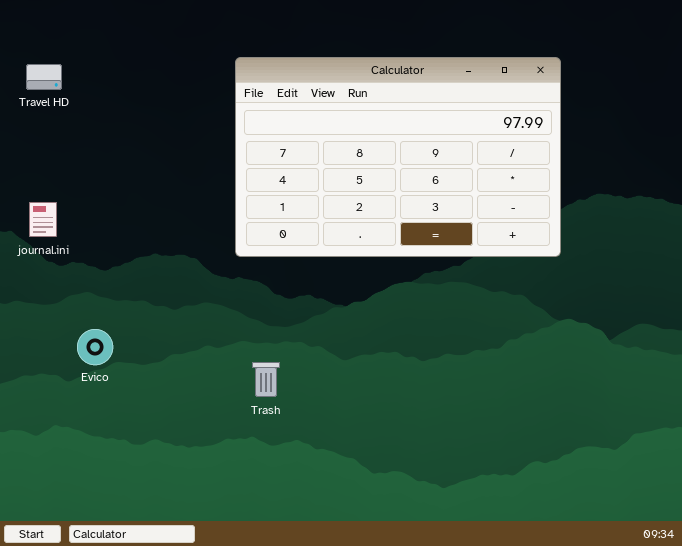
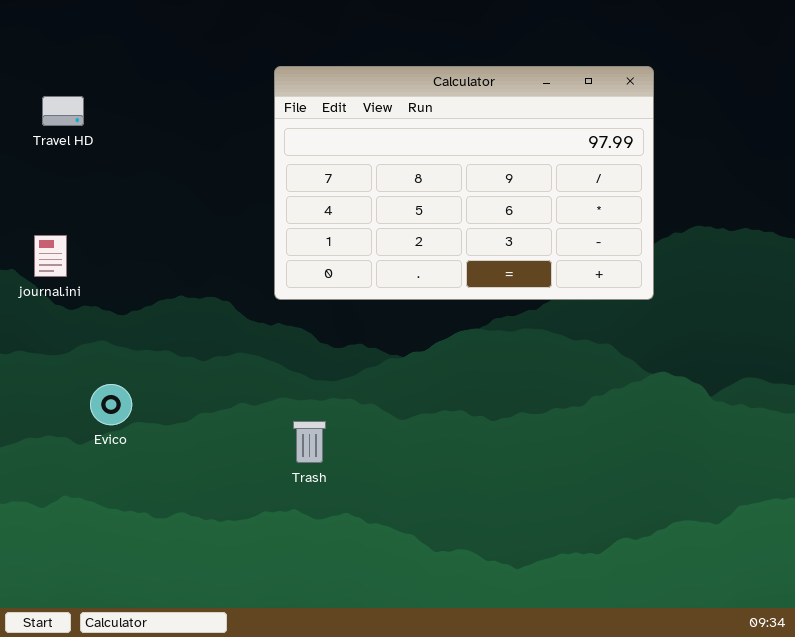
Travel HD: [26,64,62,90] -> [42,96,84,126], moved

